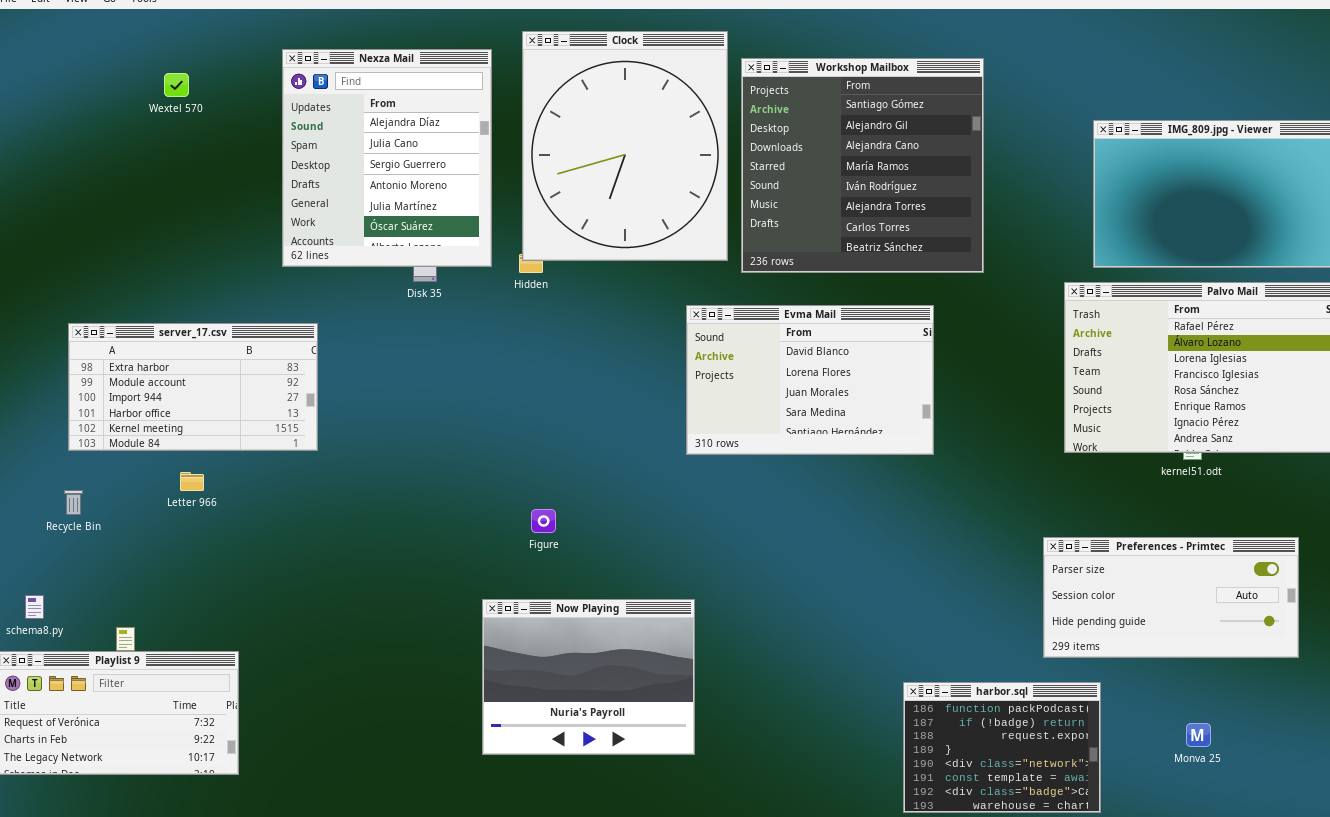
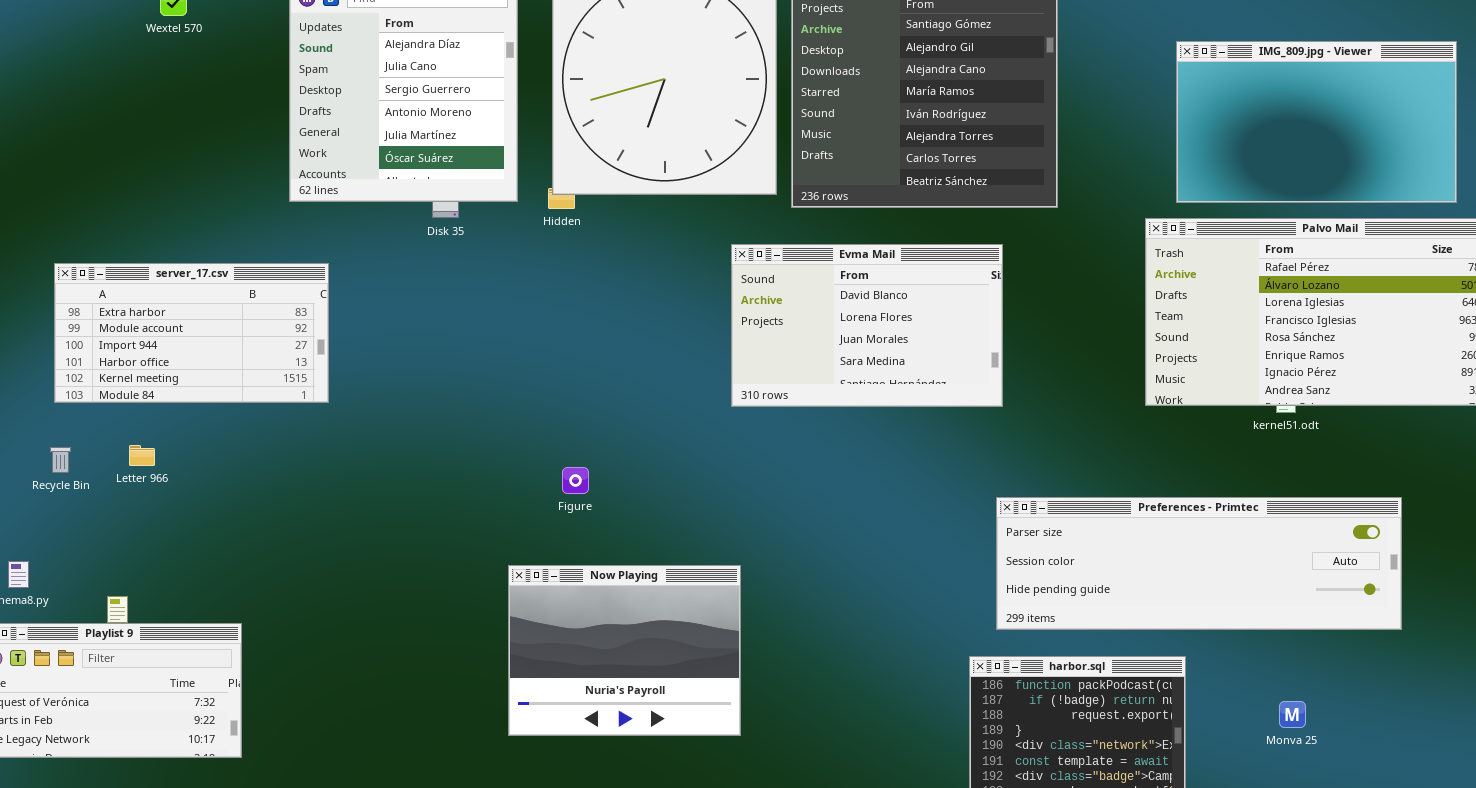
Letter 966: [180,472,204,491] -> [129,445,155,466], moved
Preferences - Primtec: [1043,537,1299,658] -> [996,497,1402,630], resized

